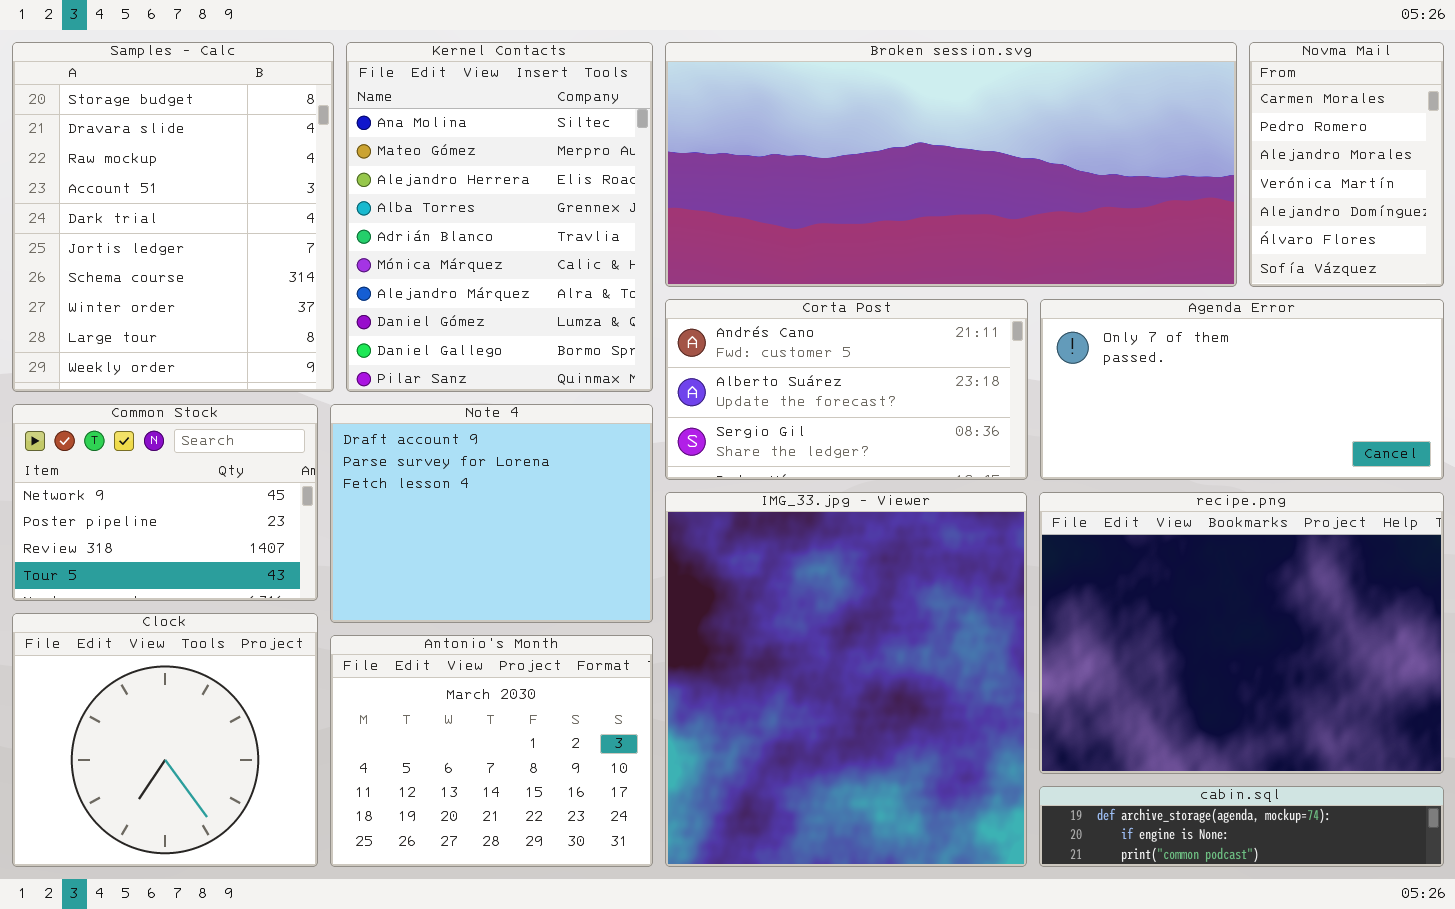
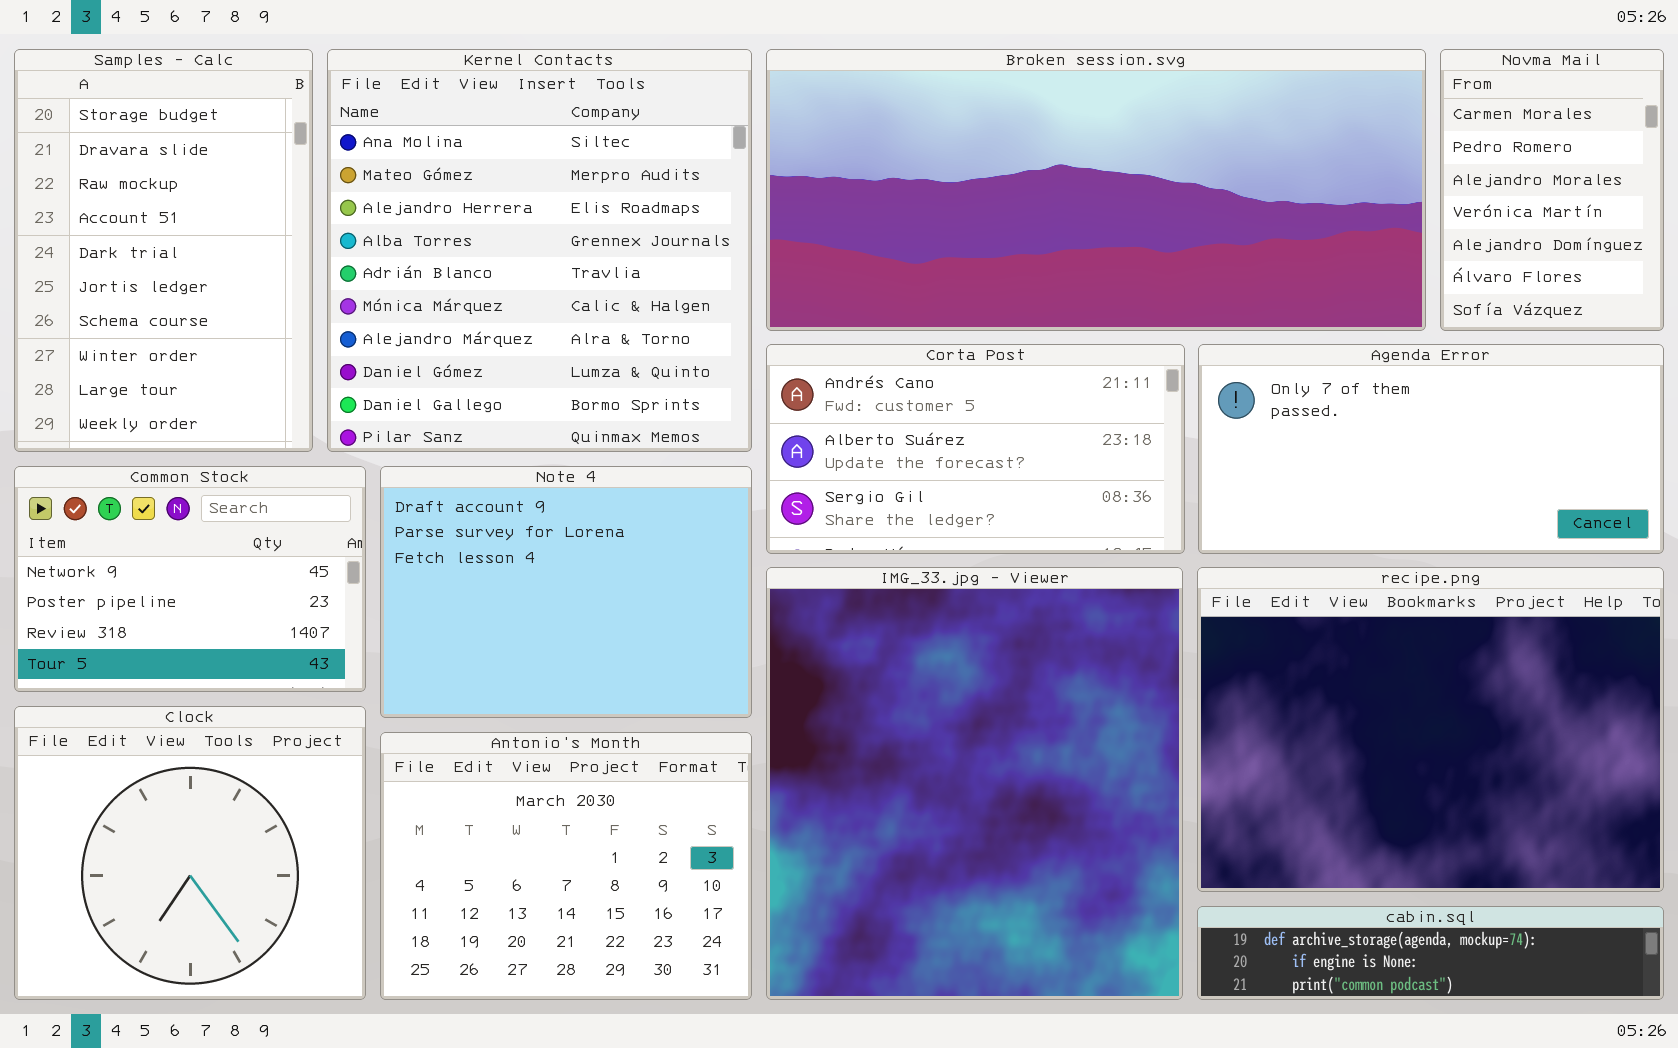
Samples - Calc: [12,42,334,392] -> [14,49,313,452], resized
Kernel Contacts: [346,42,653,392] -> [327,49,752,452], resized

